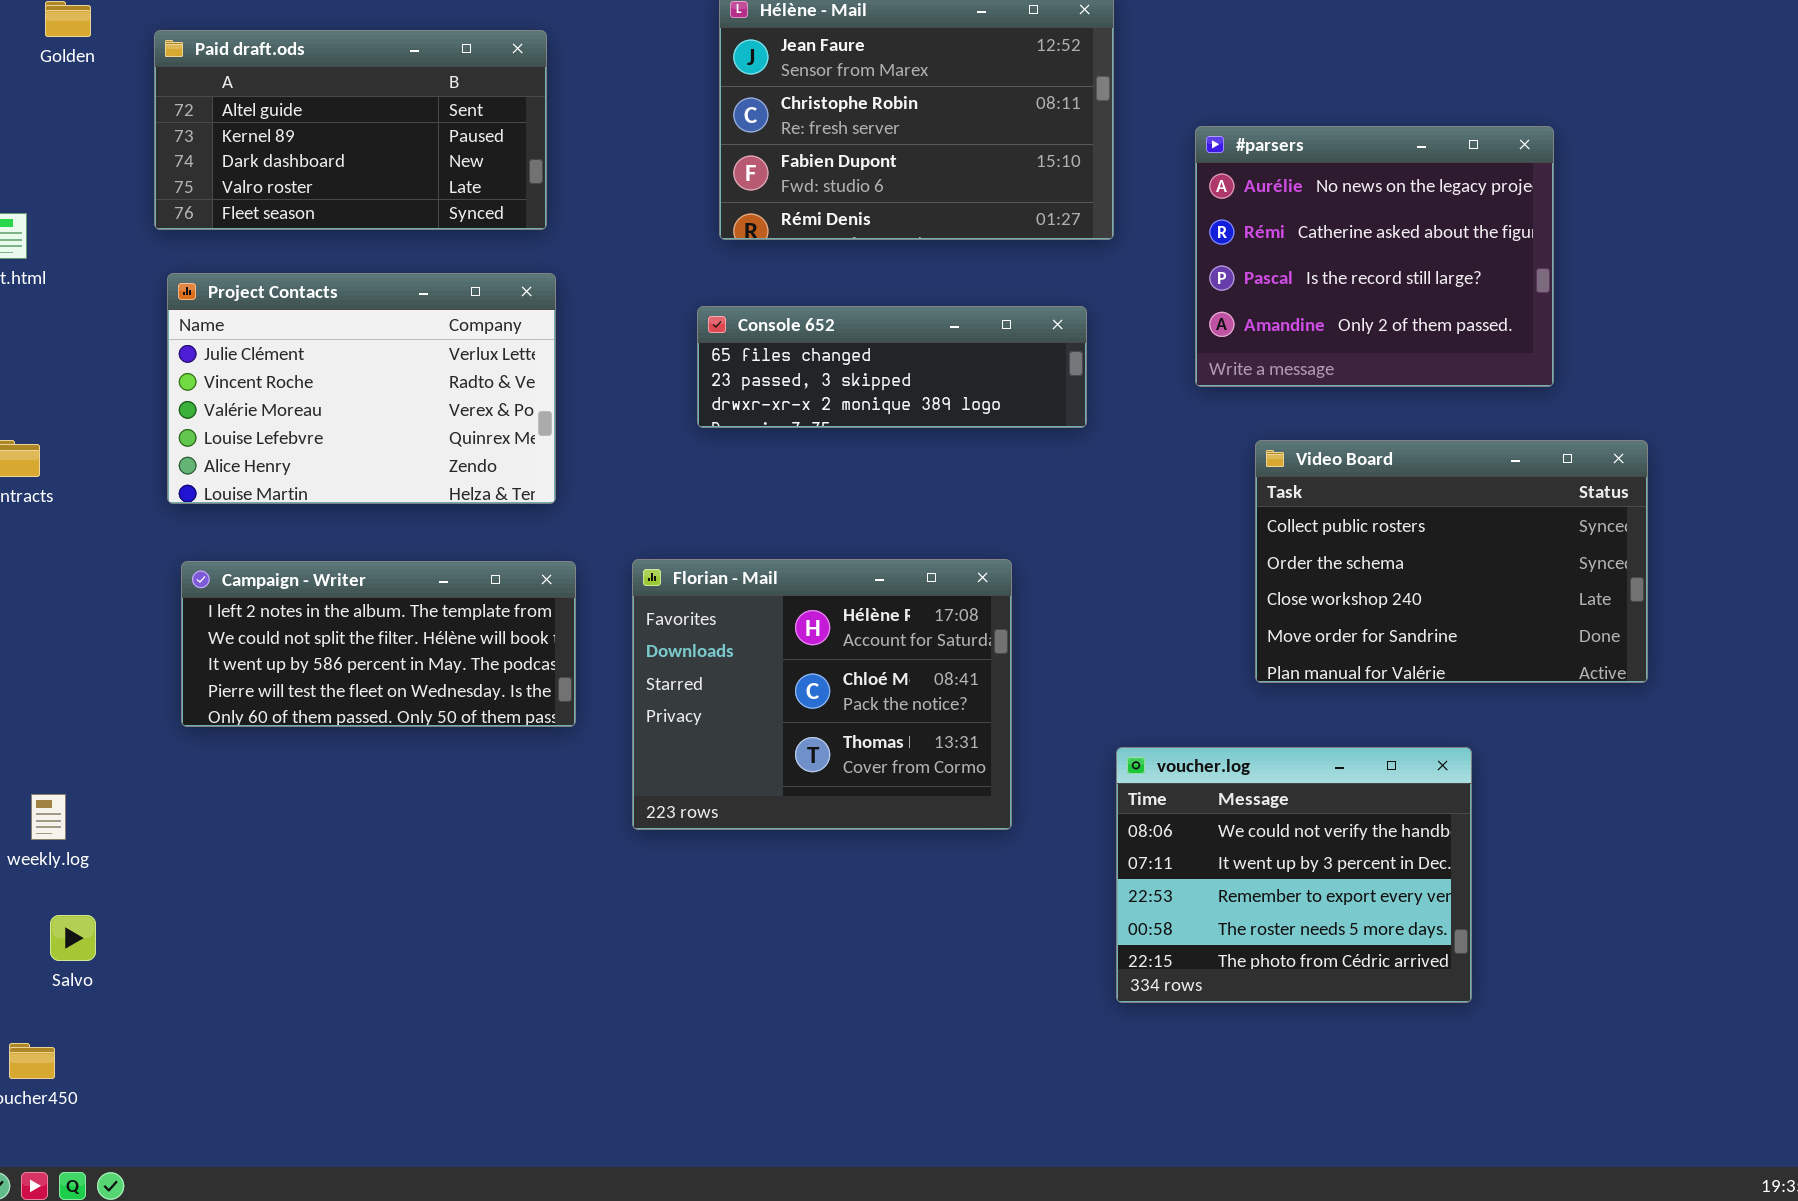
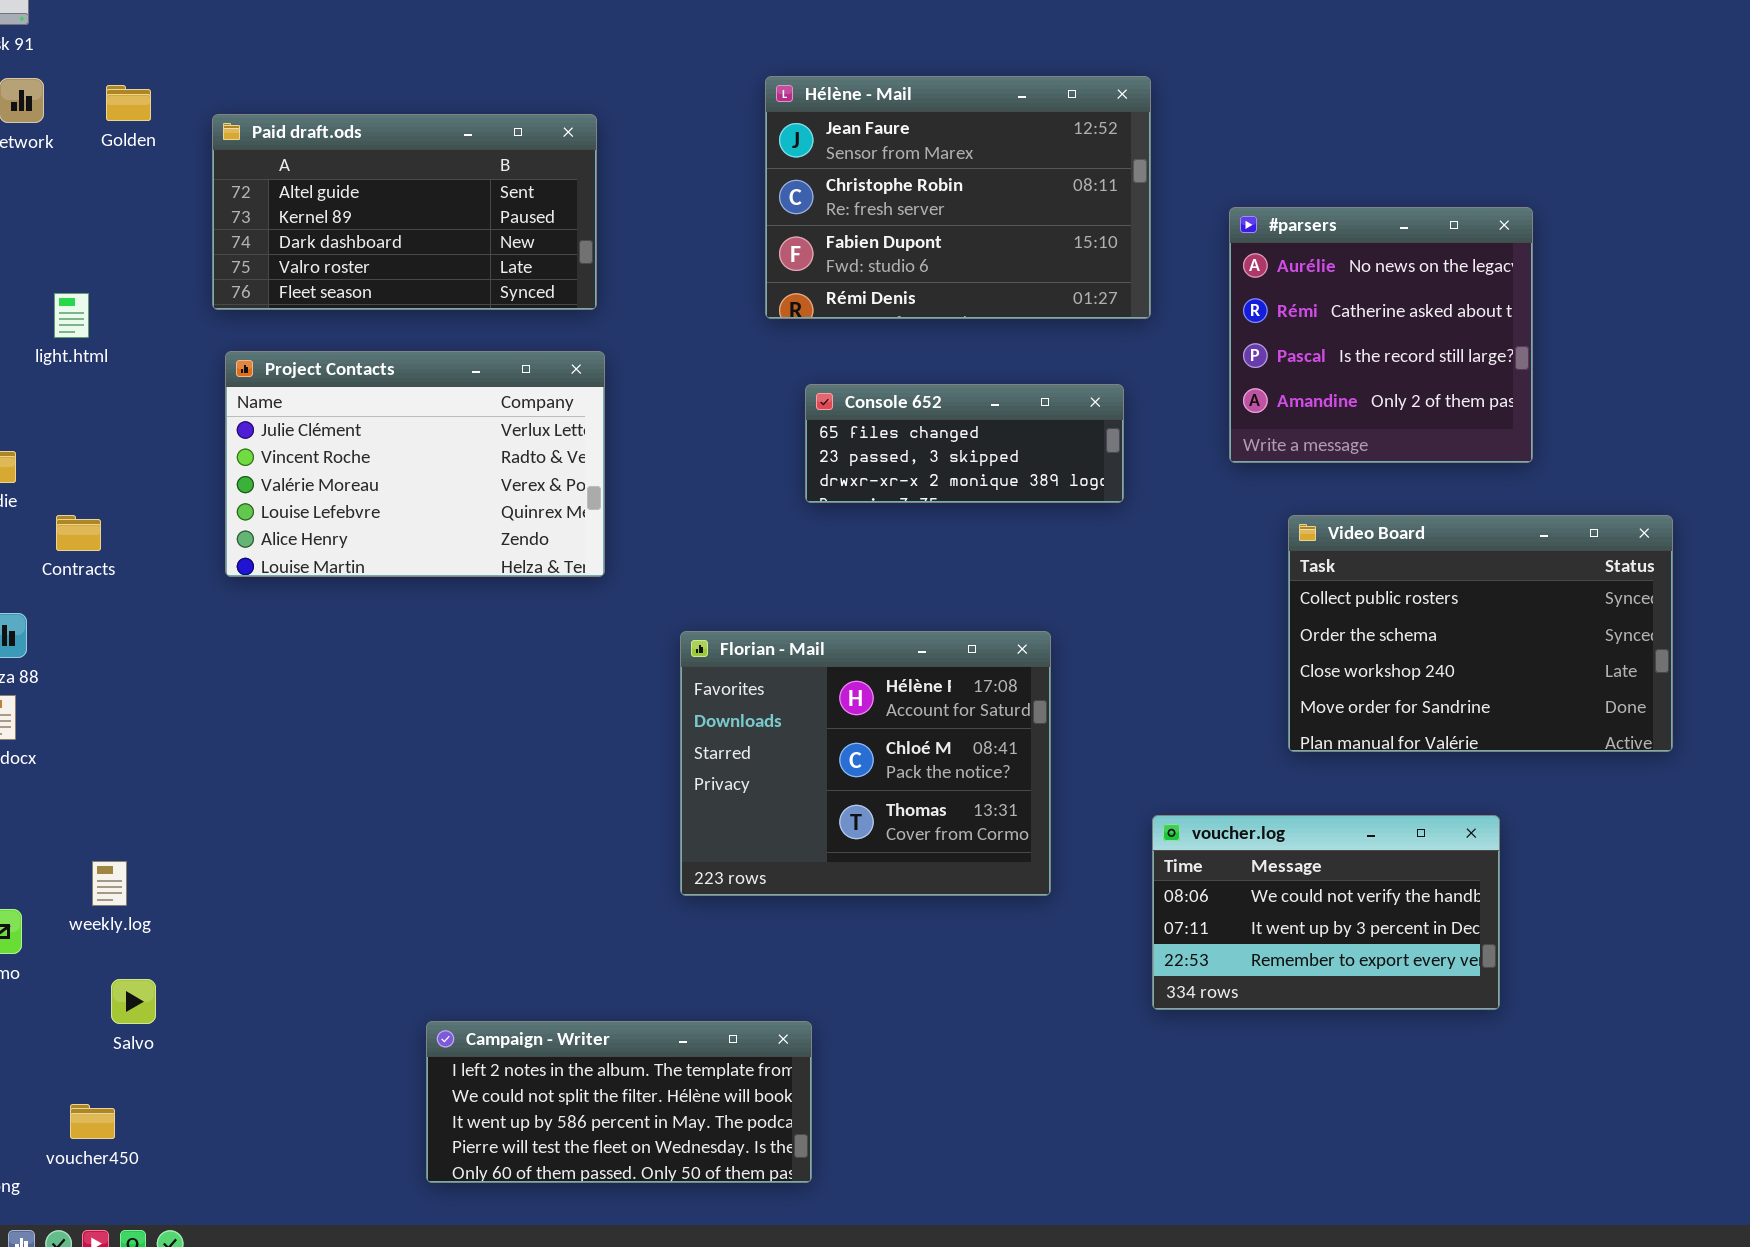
#parsers: [1195,126,1554,387] -> [1229,207,1533,463], resized
Console 652: [697,306,1087,428] -> [805,384,1124,503], resized
Campaign - Writer: [181,561,576,727] -> [426,1021,812,1183], moved
voucher.log: [1116,747,1472,1003] -> [1152,815,1500,1010], resized

